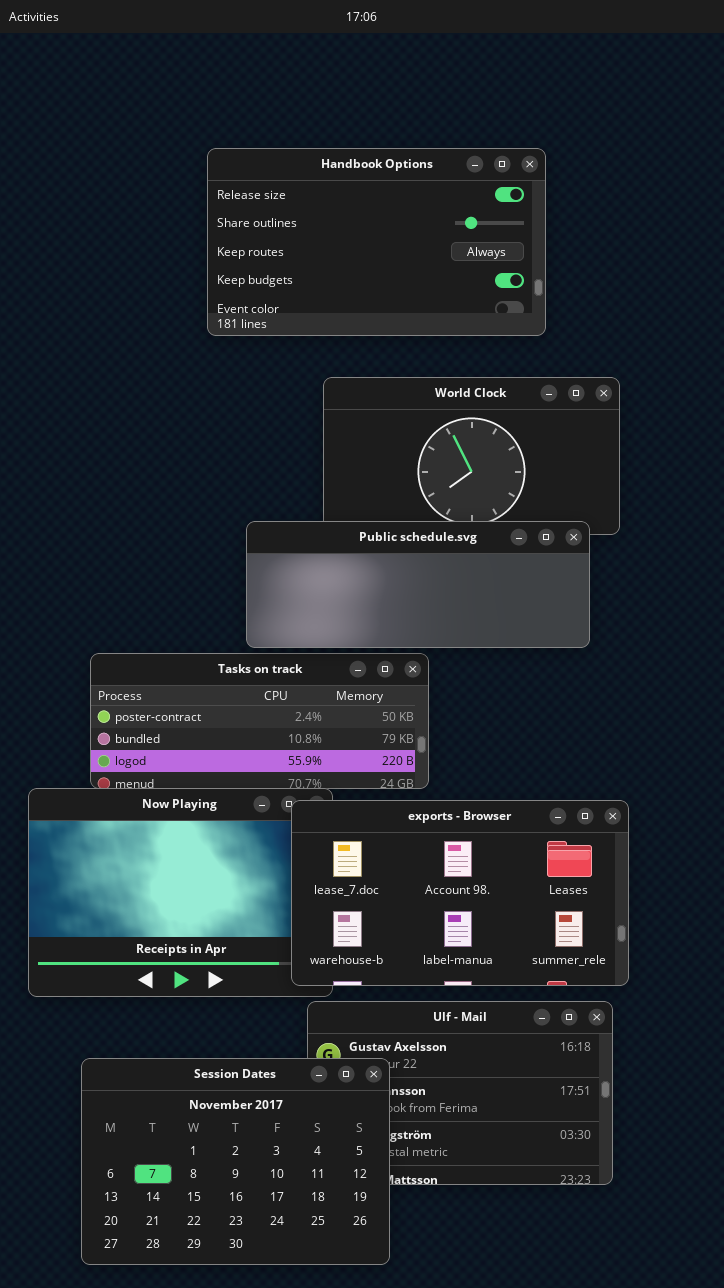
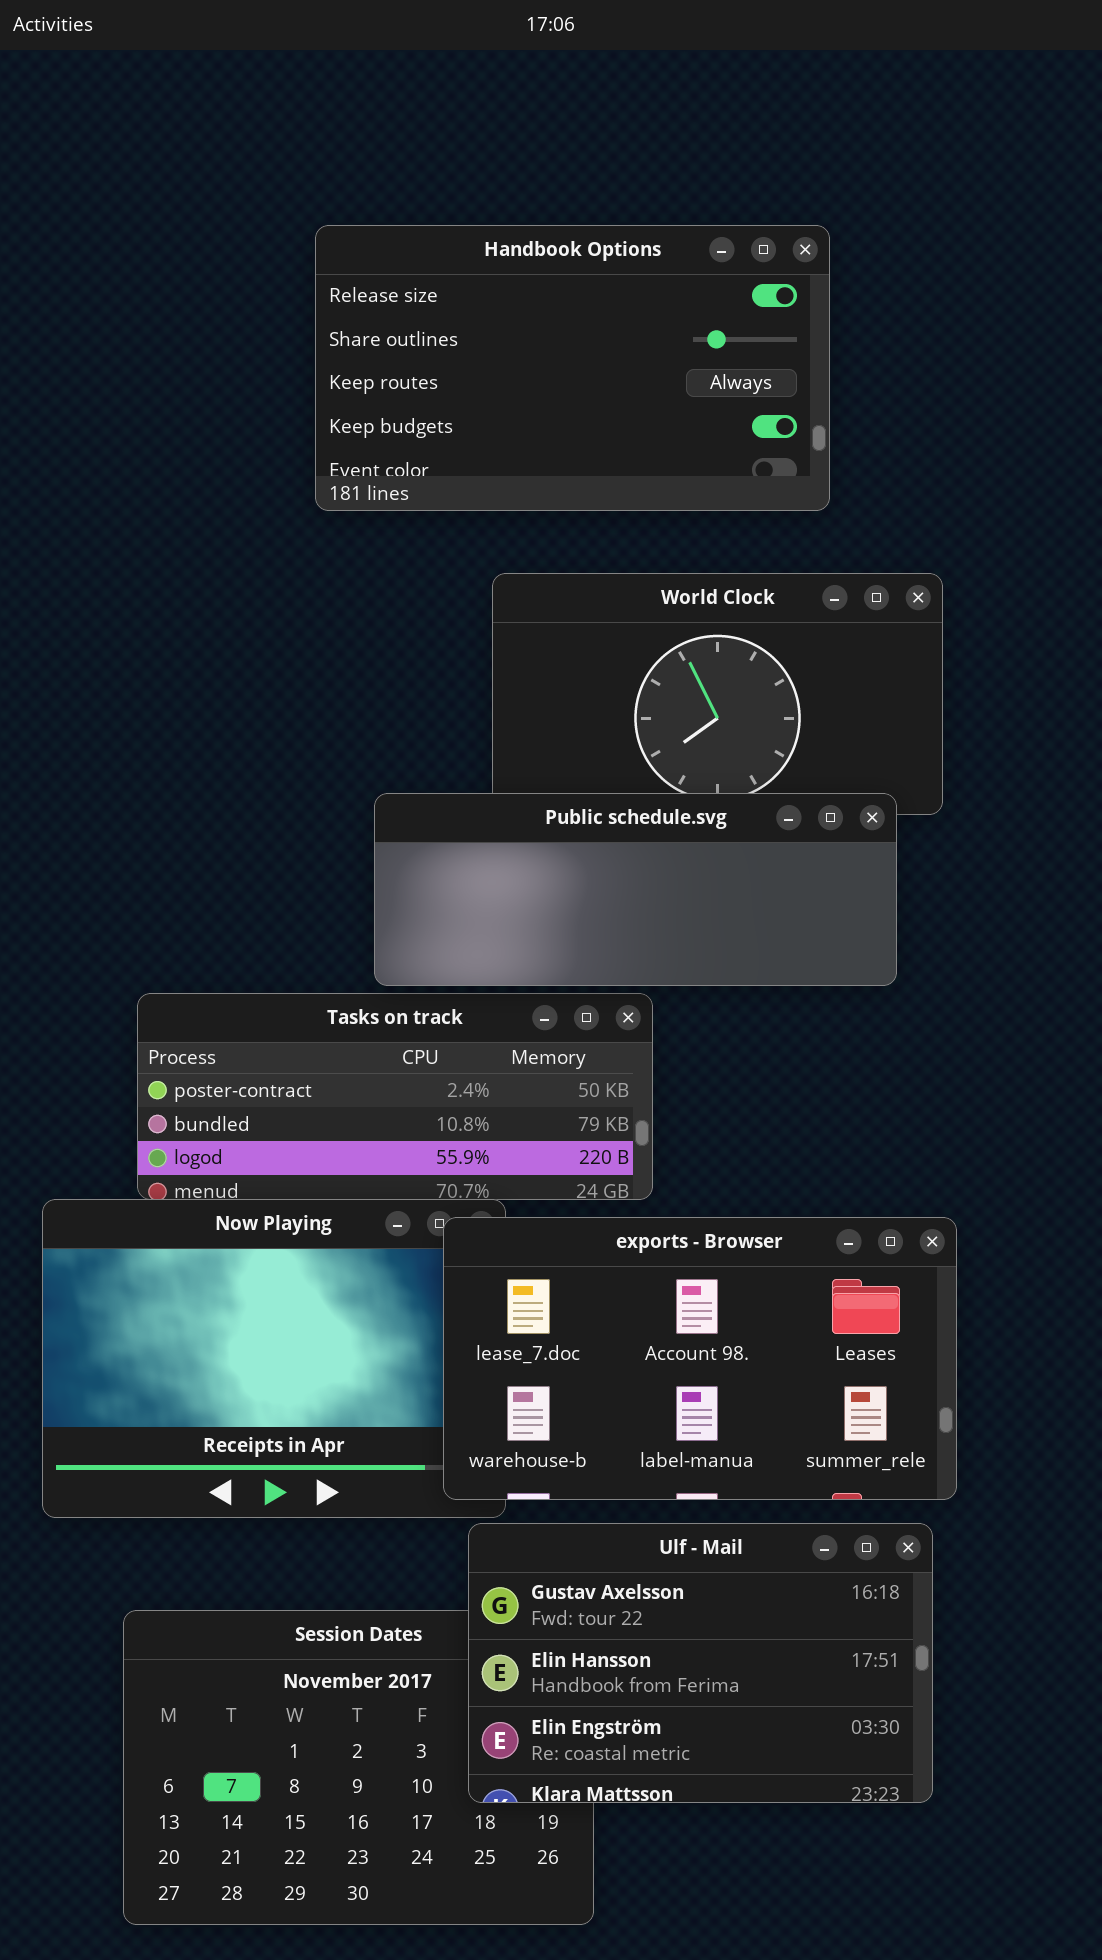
Ulf - Mail: [307,1001,613,1185] -> [468,1523,933,1803], raised

